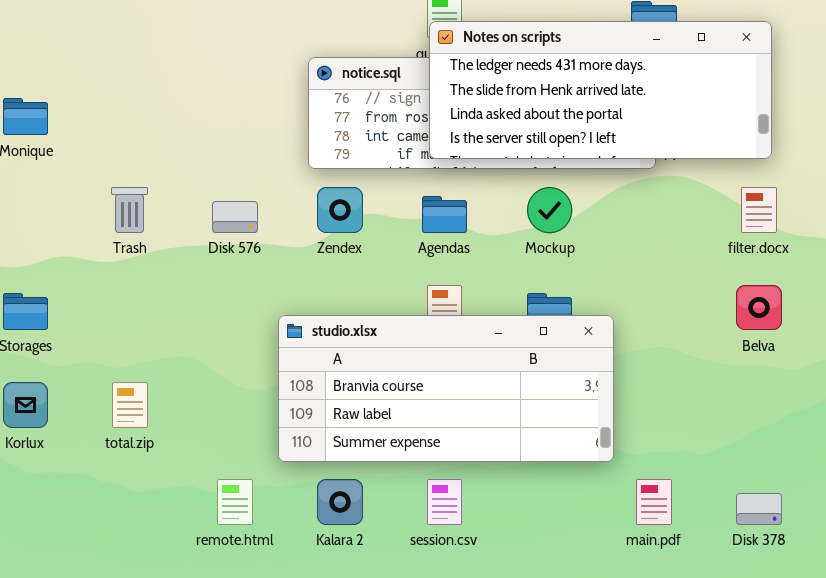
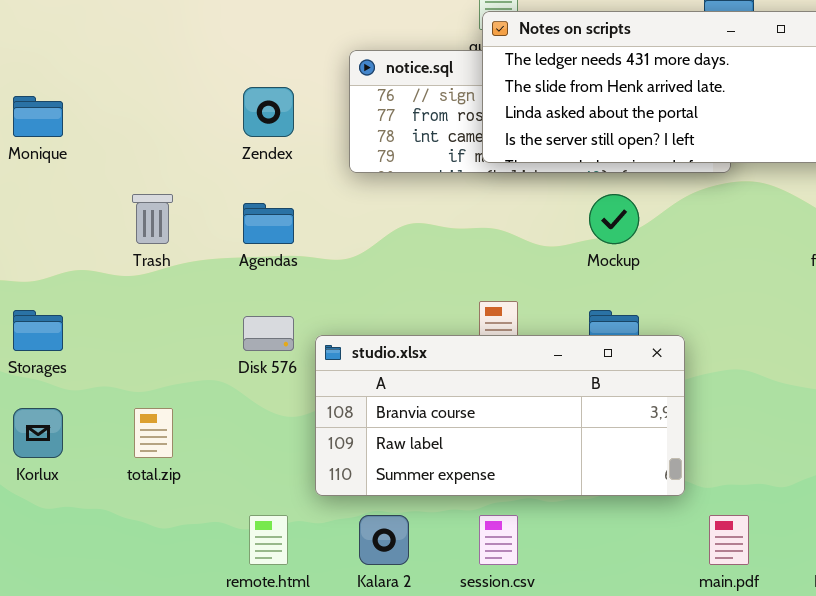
Zendex: [317,187,363,233] -> [243,87,294,137], moved
Agendas: [422,196,467,233] -> [243,203,294,244], moved
Disk 576: [212,201,258,233] -> [243,316,294,351], moved

